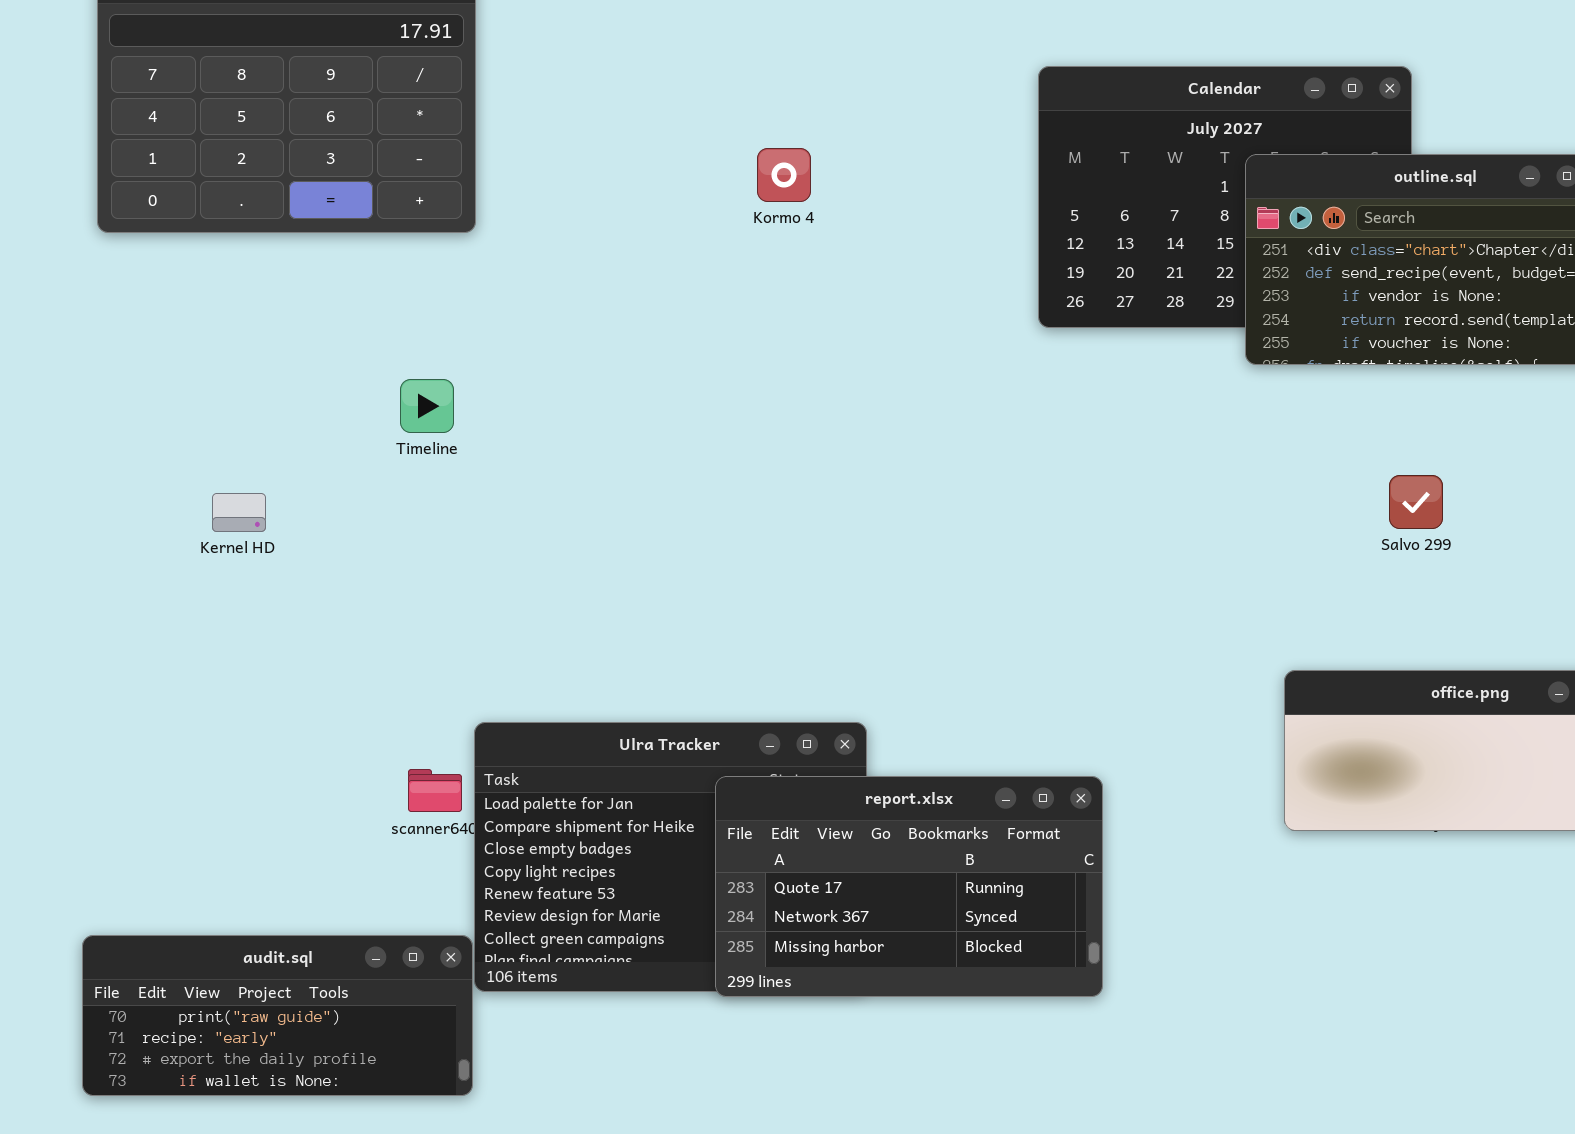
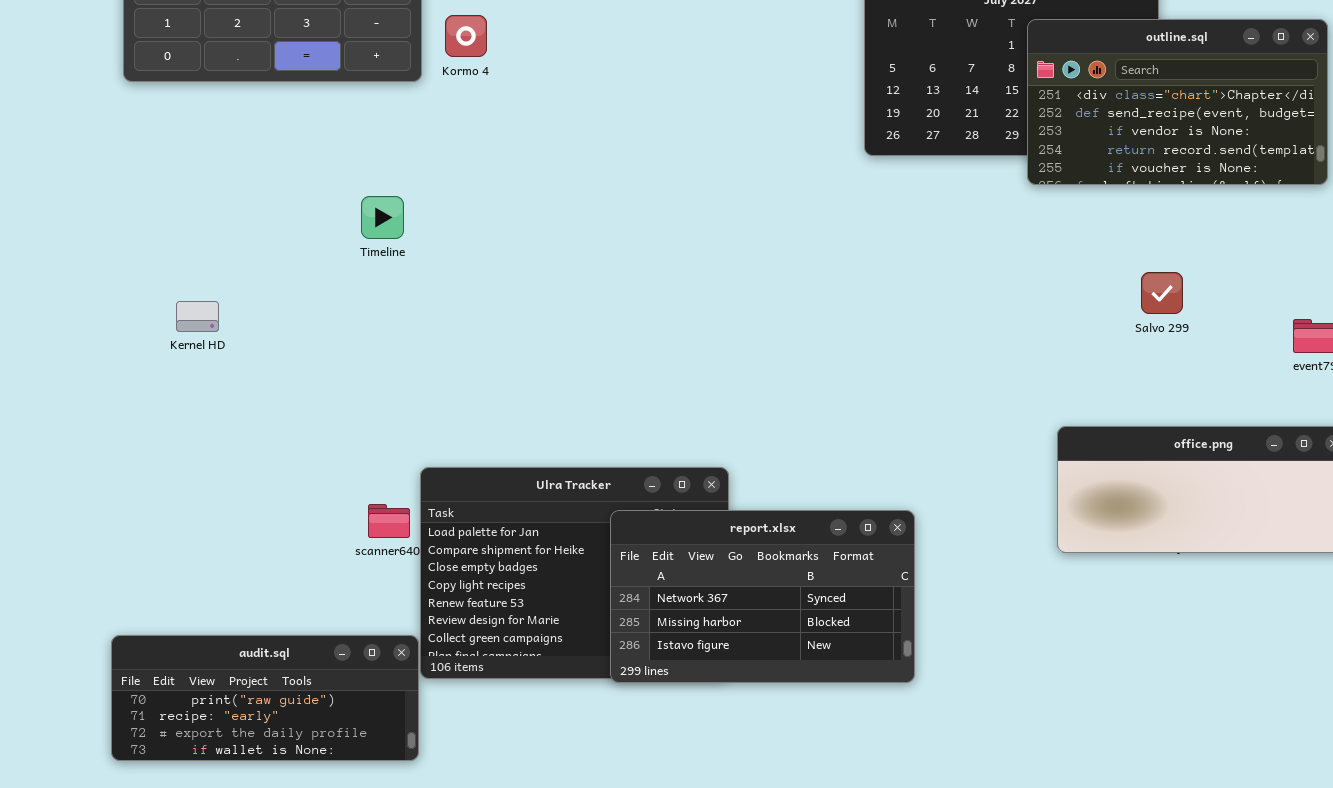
Kormo 4: [757,148,811,202] -> [445,15,487,57], moved
Kernel HD: [212,493,266,532] -> [176,301,219,332], moved
report.xlsx: [715,776,1103,997] -> [610,510,915,683], scrolled down 1 row

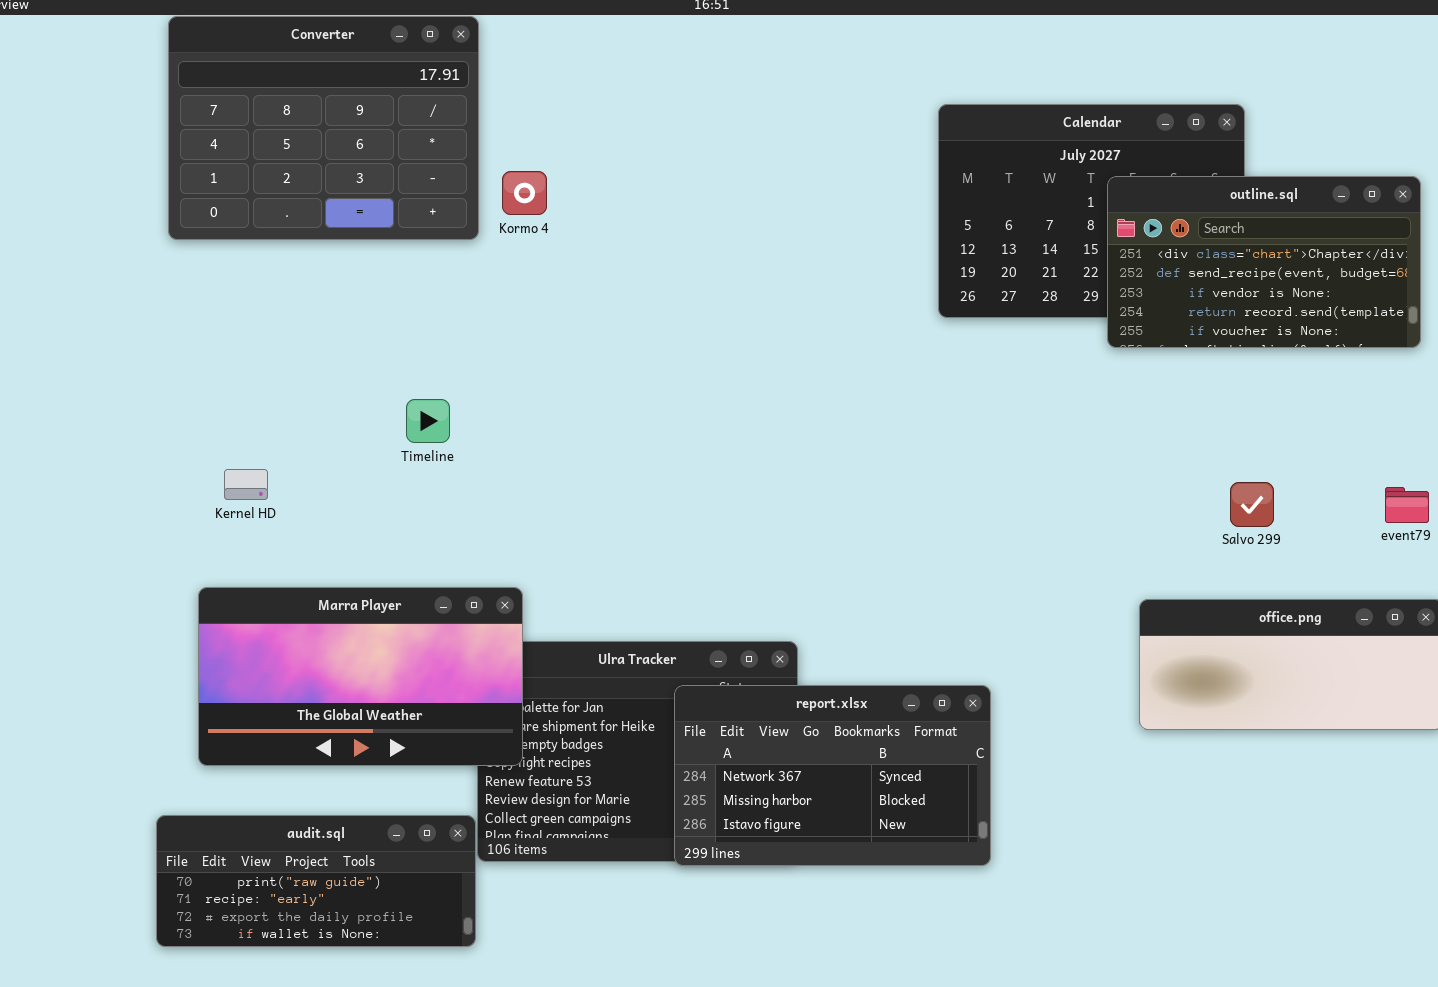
Timeline: [361,196,404,239] -> [406,399,450,443], moved
Salvo 299: [1141,272,1183,314] -> [1230,482,1274,527], moved
Marra Player: none -> [198,587,523,766], opened

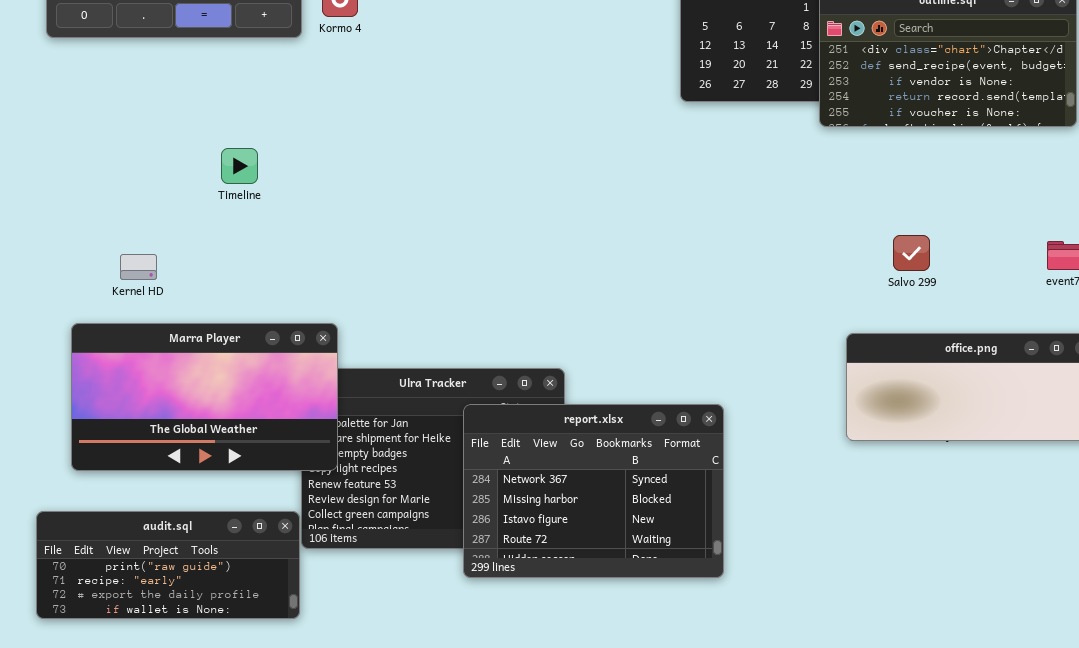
Timeline: [406,399,450,443] -> [221,148,258,184], moved
Kernel HD: [224,469,268,500] -> [120,254,157,280], moved
Salvo 299: [1230,482,1274,527] -> [893,235,930,271], moved
report.xlsx: [674,685,991,866] -> [463,404,724,578], resized

